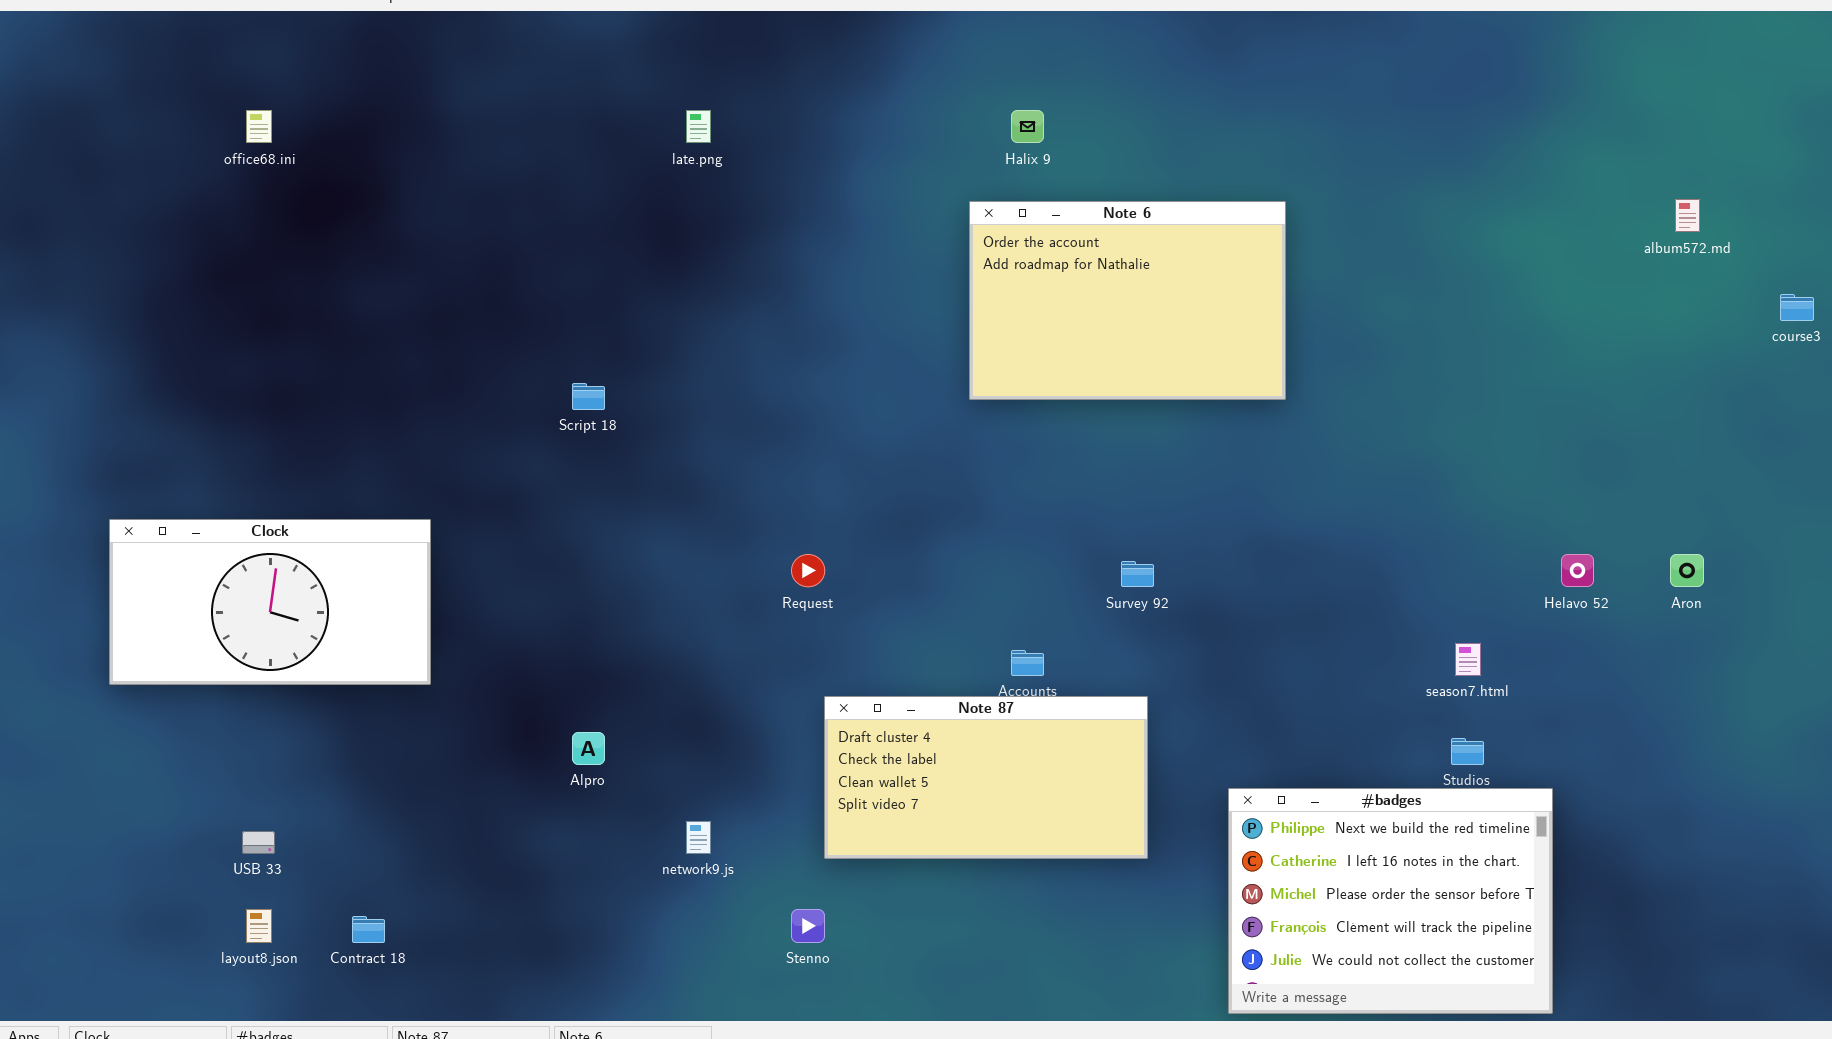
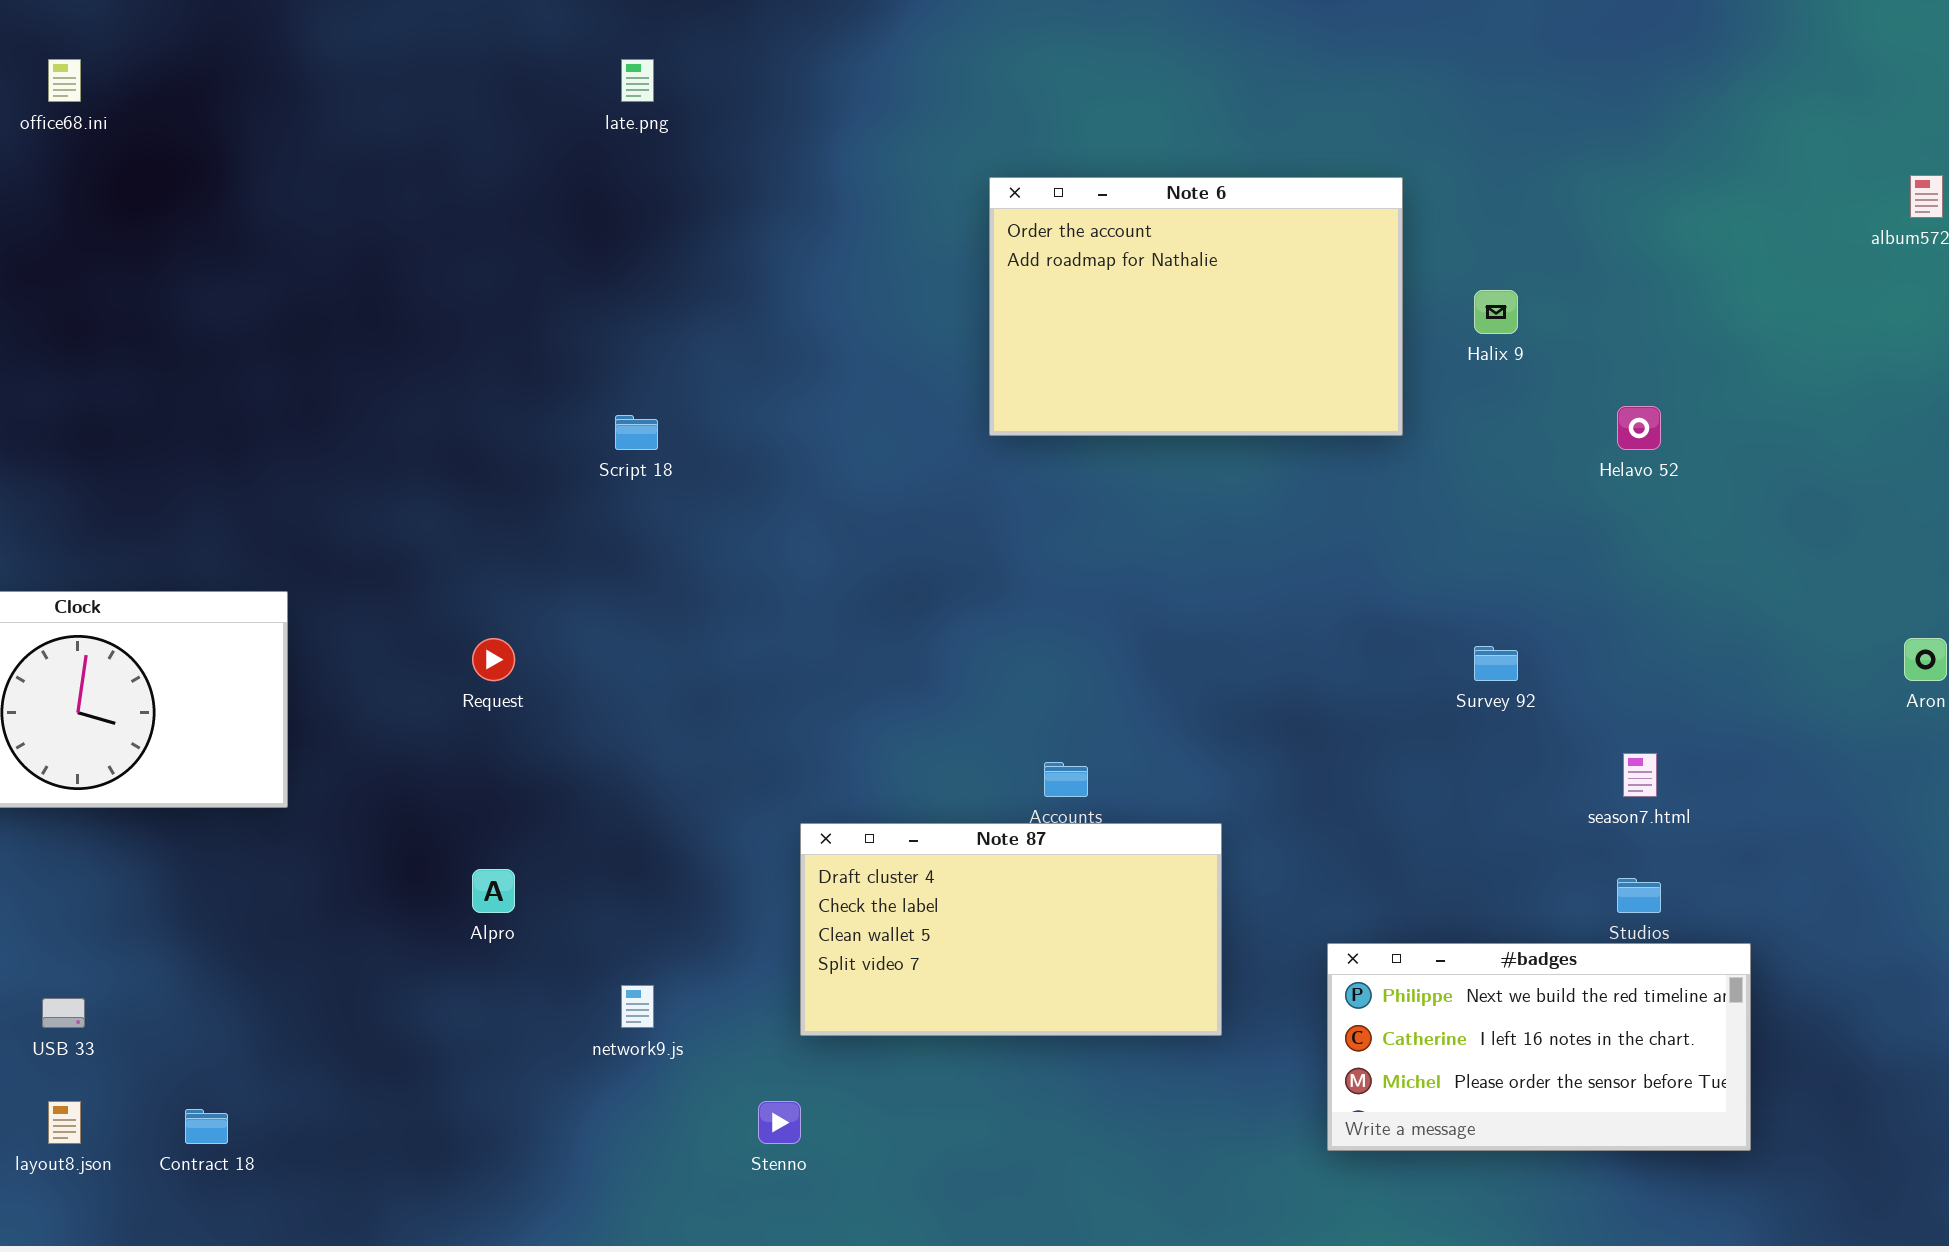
Halix 9: [1011,110,1044,143] -> [1474,290,1518,334], moved
Script 18: [572,383,605,410] -> [615,415,658,450], moved
Request: [791,554,825,587] -> [472,638,515,681], moved
Helavo 52: [1561,554,1594,587] -> [1617,406,1661,450], moved
Survey 92: [1121,561,1154,587] -> [1474,646,1518,681], moved
#badges: [1228,788,1553,1014] -> [1327,943,1751,1151], resized

